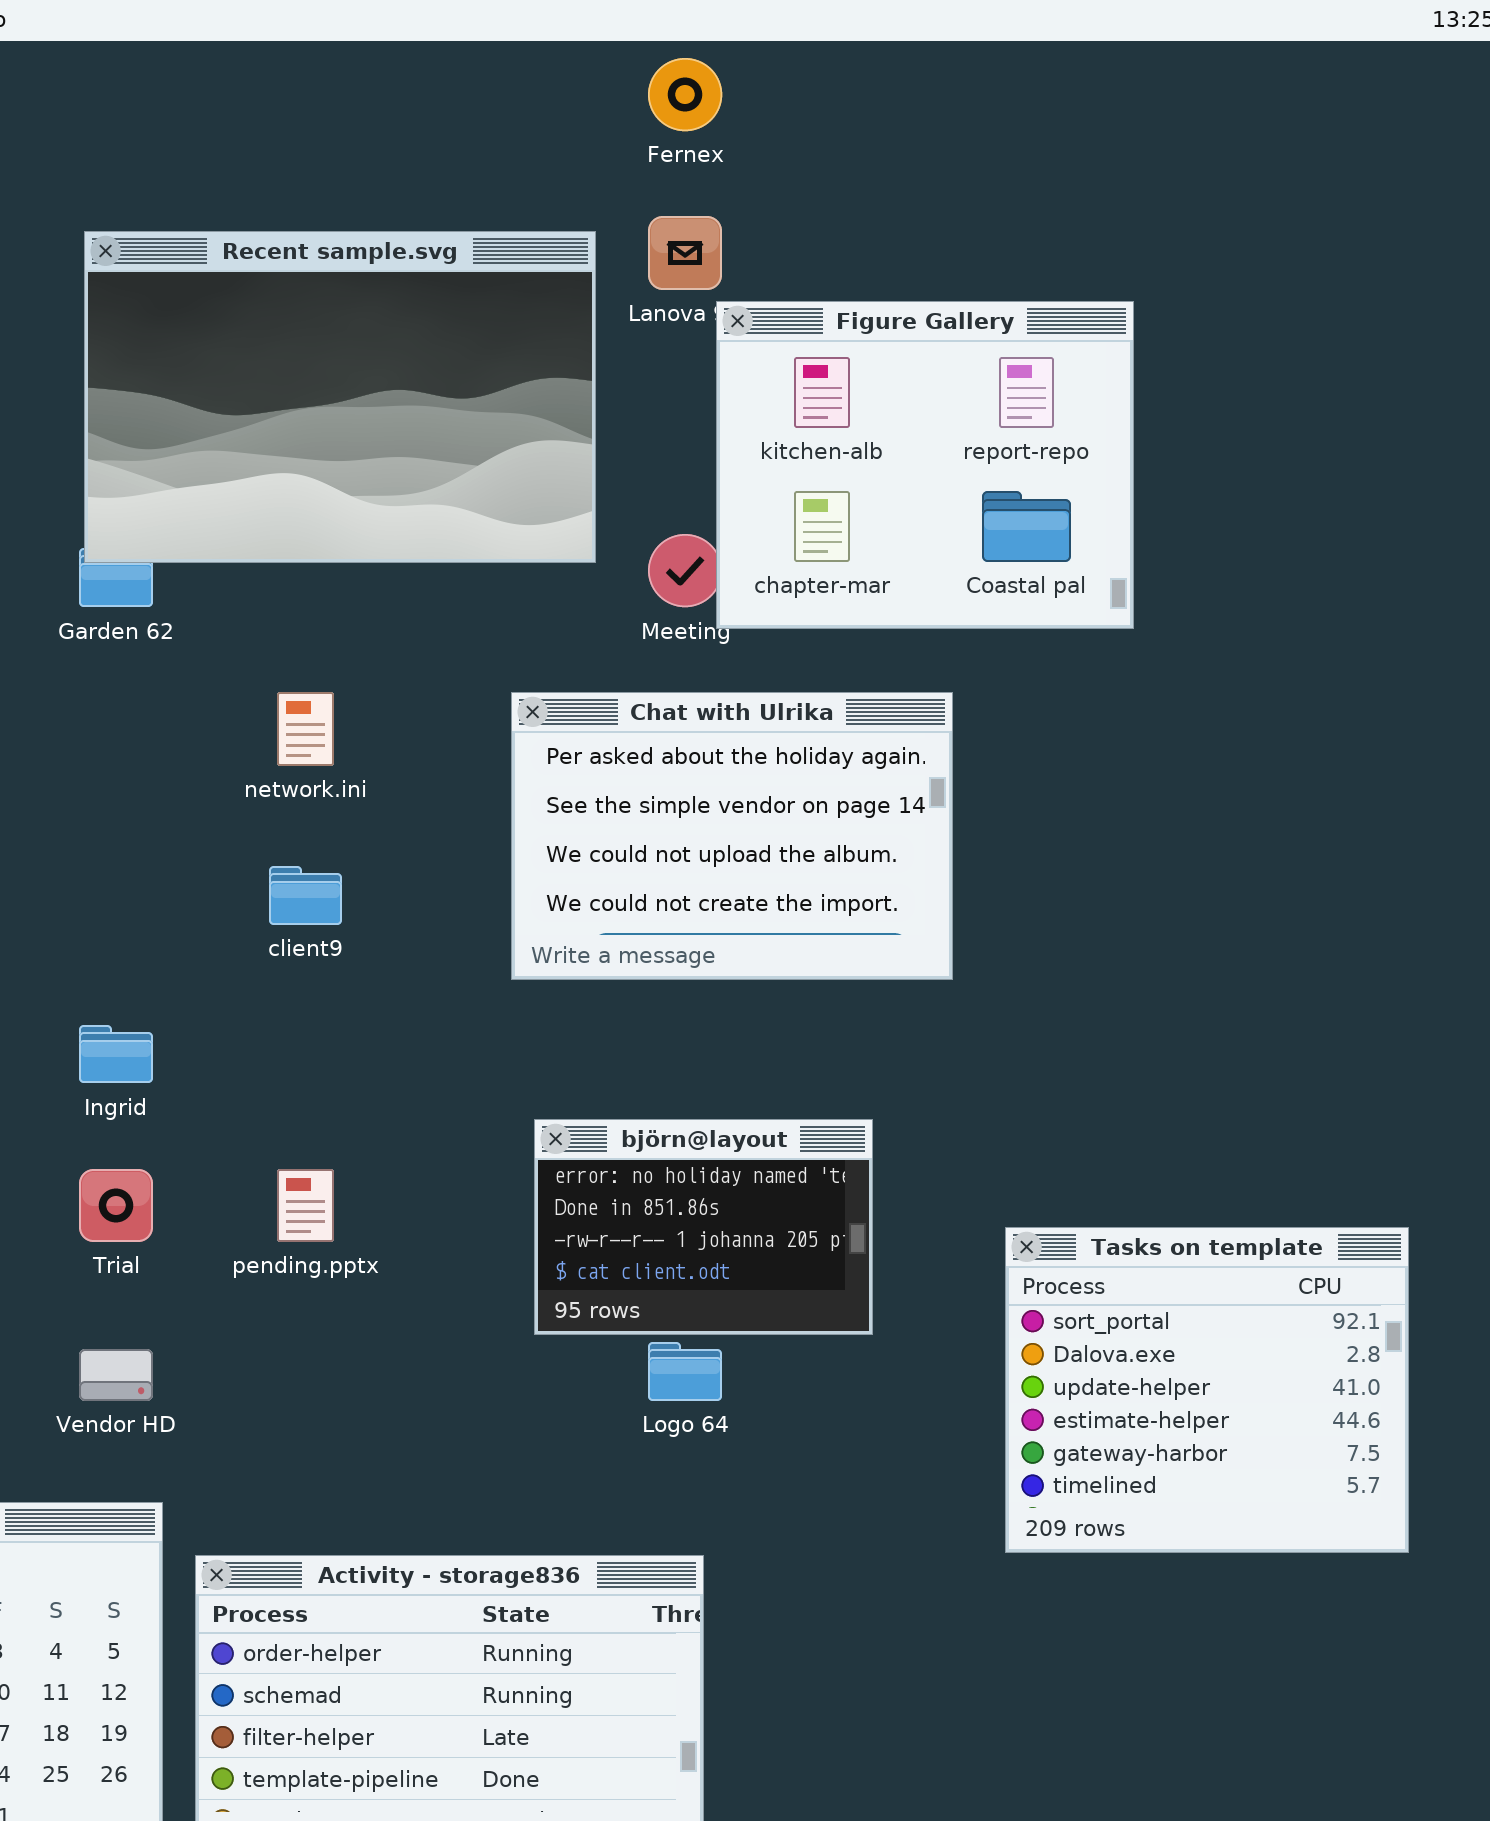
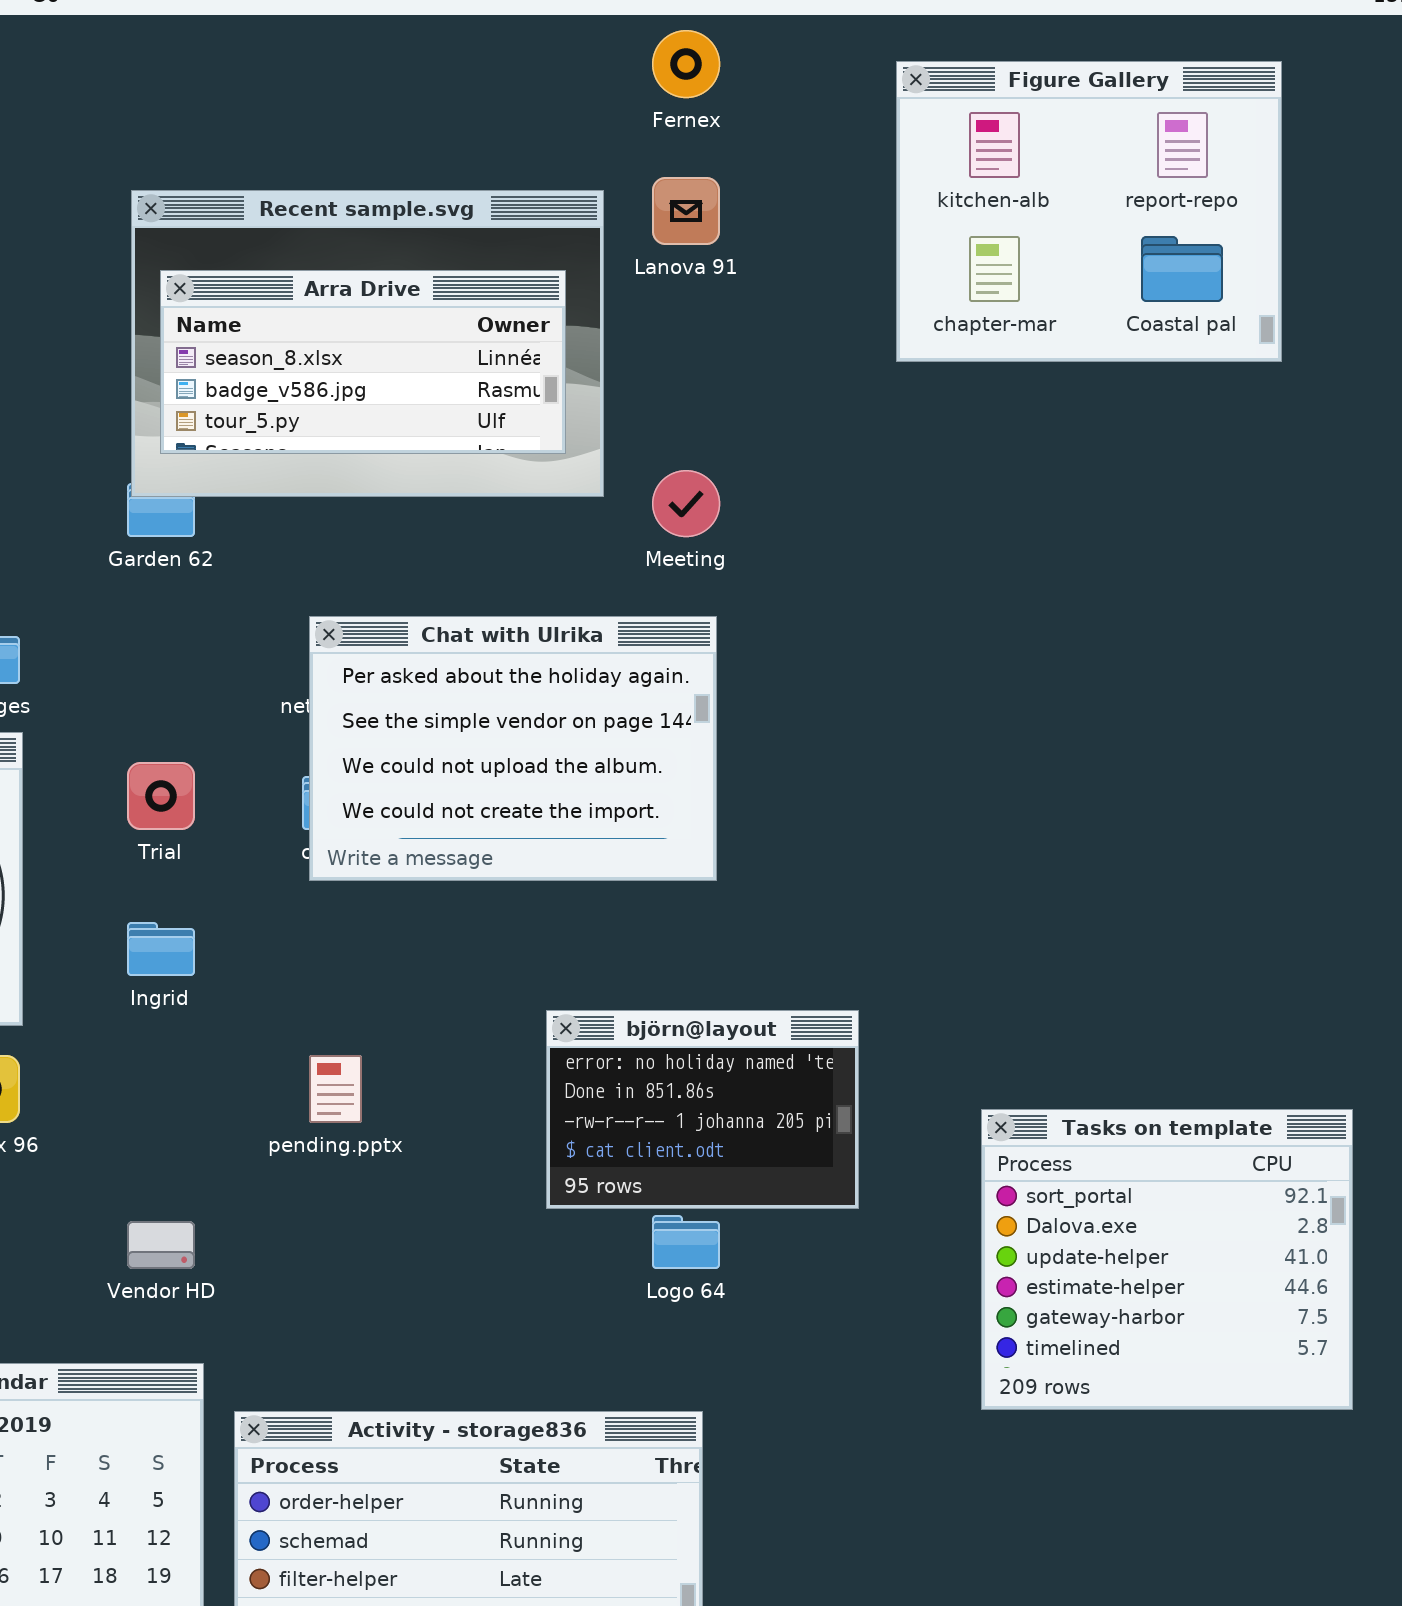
Figure Gallery: [716,301,1134,629] -> [896,61,1282,362], moved
Arra Drive: none -> [160,270,566,454], opened
Chat with Ulrika: [511,692,953,980] -> [309,616,717,881], moved
Trial: [79,1169,153,1242] -> [127,762,195,830], moved

